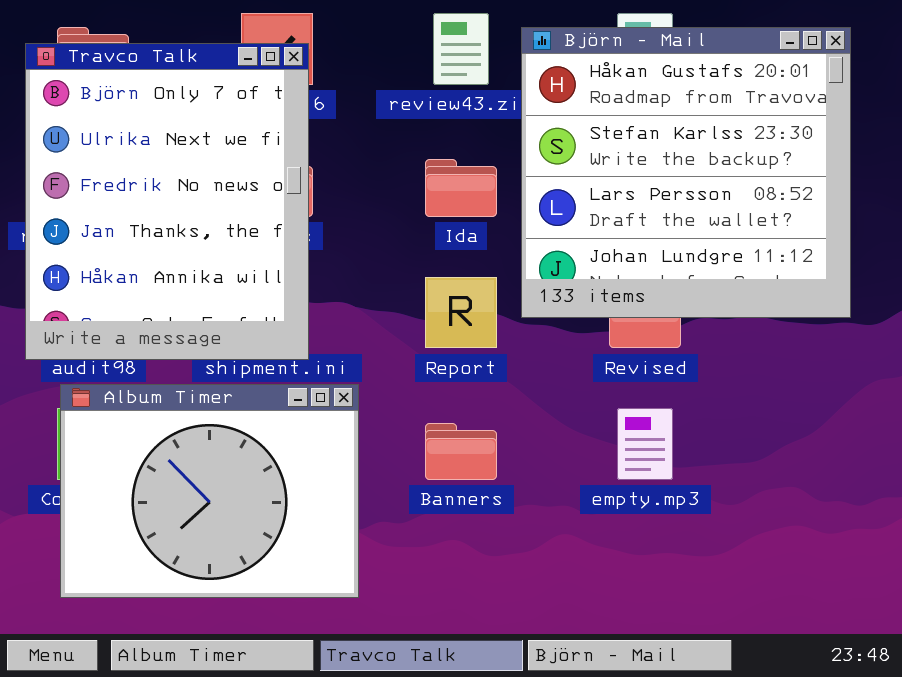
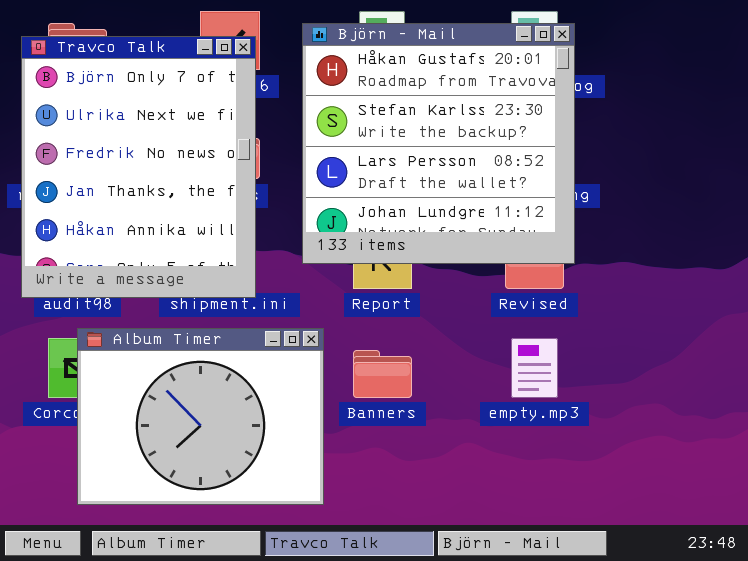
Björn - Mail: [521,27,851,318] -> [302,23,575,264], moved
Album Timer: [60,384,359,598] -> [77,328,324,505], moved

